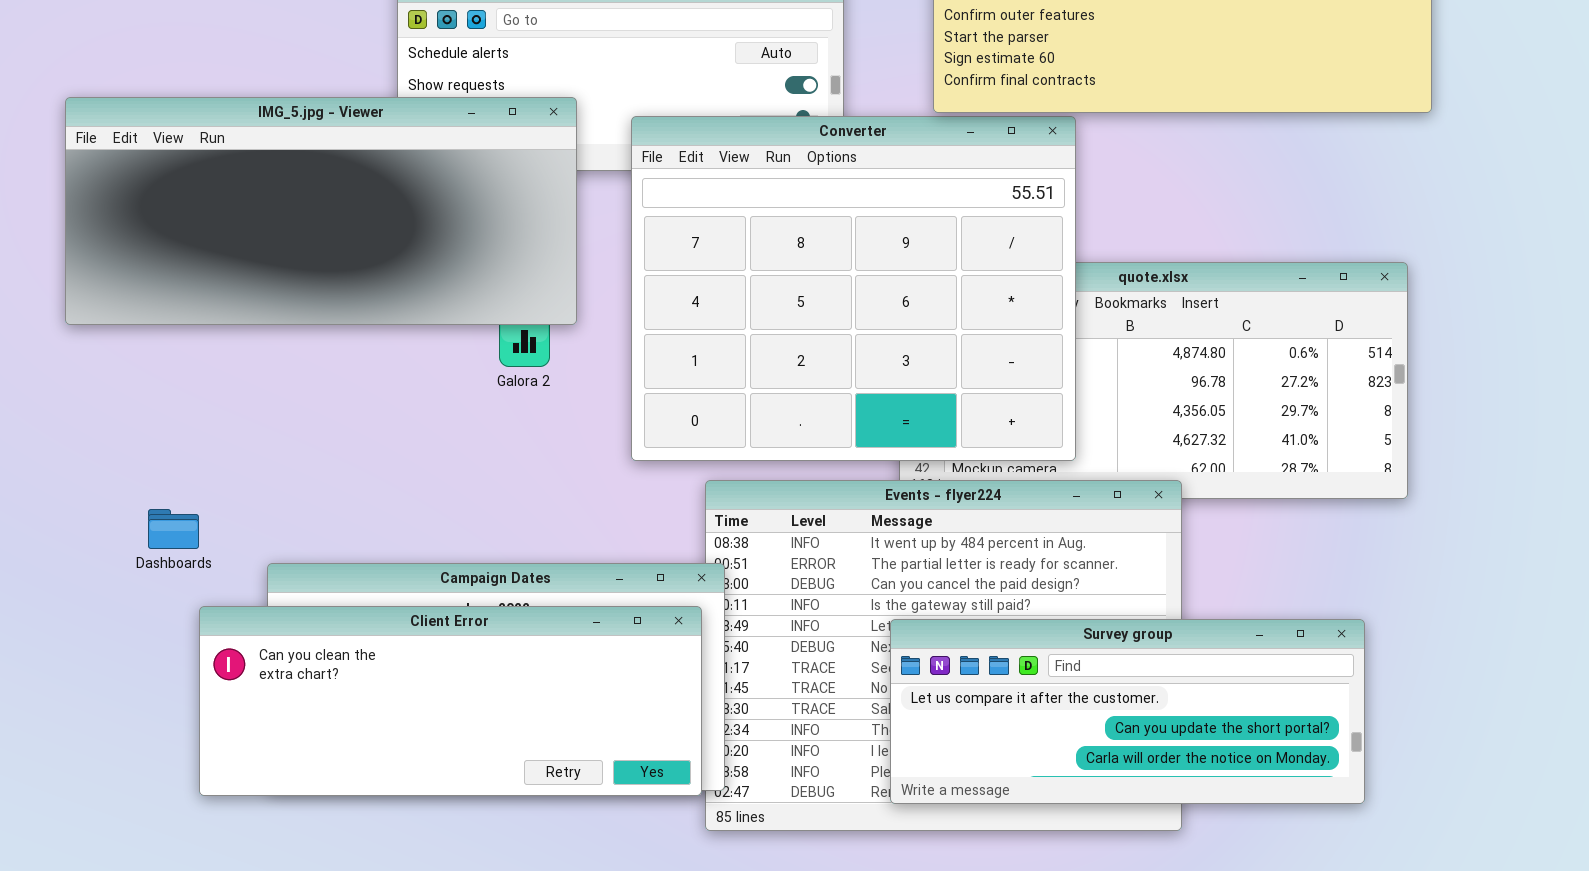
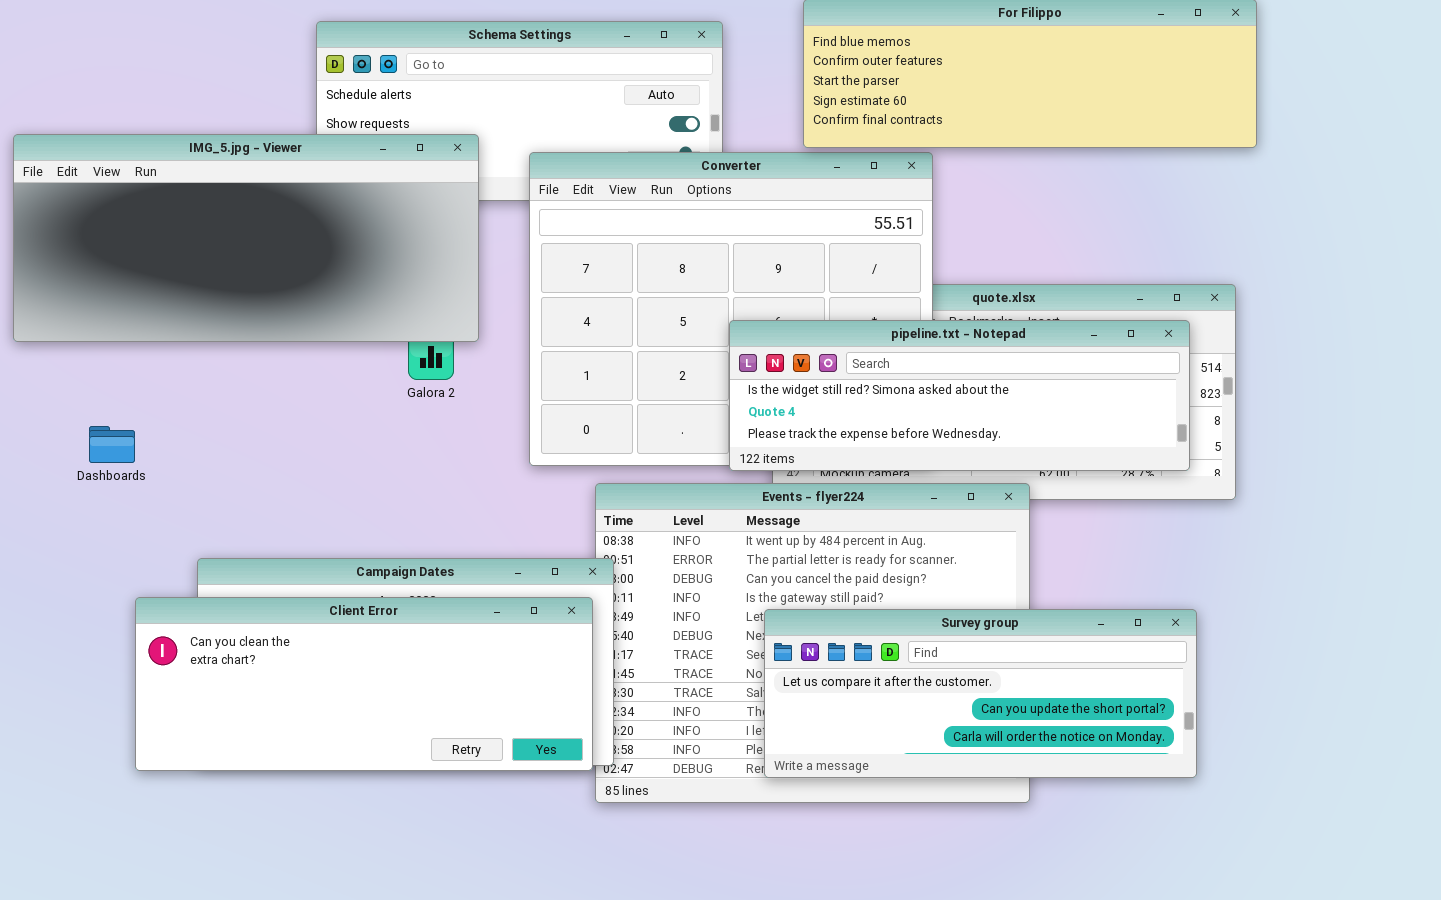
pipeline.txt - Notepad: none -> [729,320,1190,471], opened
Dashboards: [148,509,199,549] -> [89,426,135,463], moved

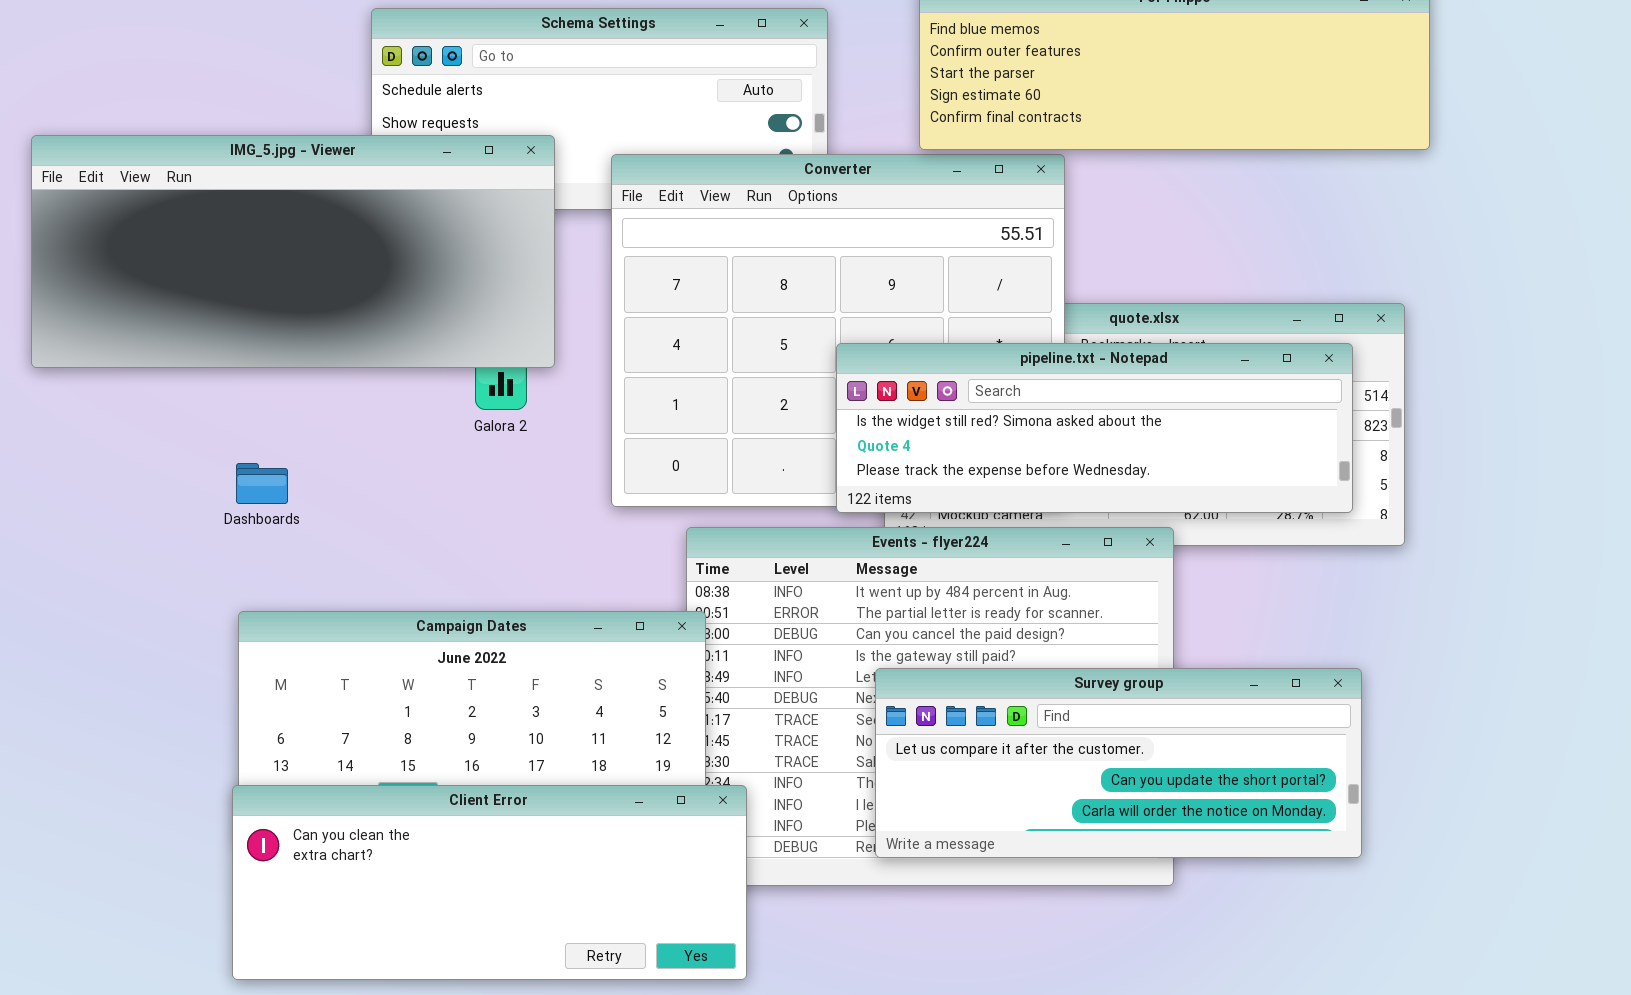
Dashboards: [89,426,135,463] -> [236,463,288,504], moved
Client Error: [135,597,593,771] -> [232,785,747,980], moved

